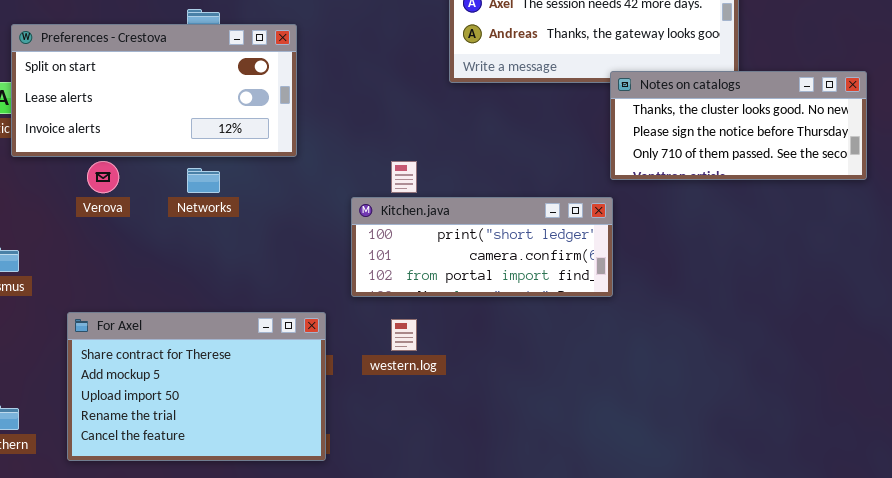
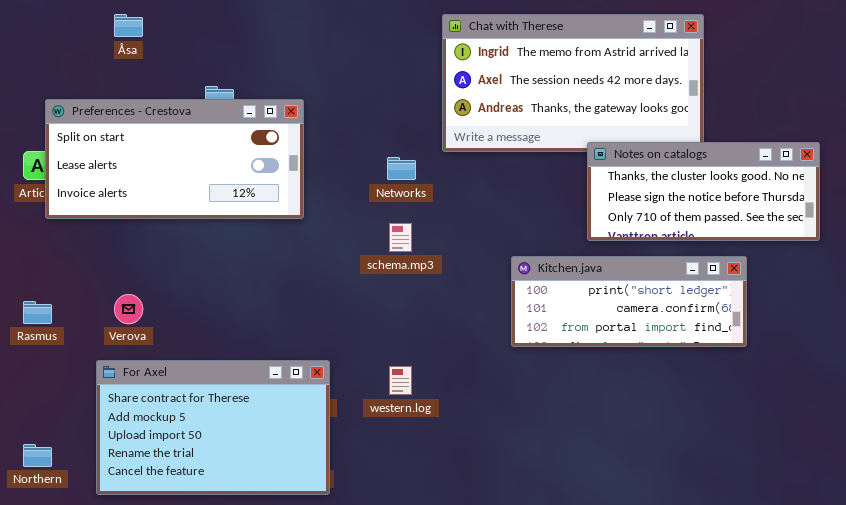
Verova: [87,161,119,193] -> [114,294,143,324], moved
Networks: [187,168,220,193] -> [387,157,416,180], moved
Kitchen.java: [351,197,613,297] -> [511,256,747,347], moved

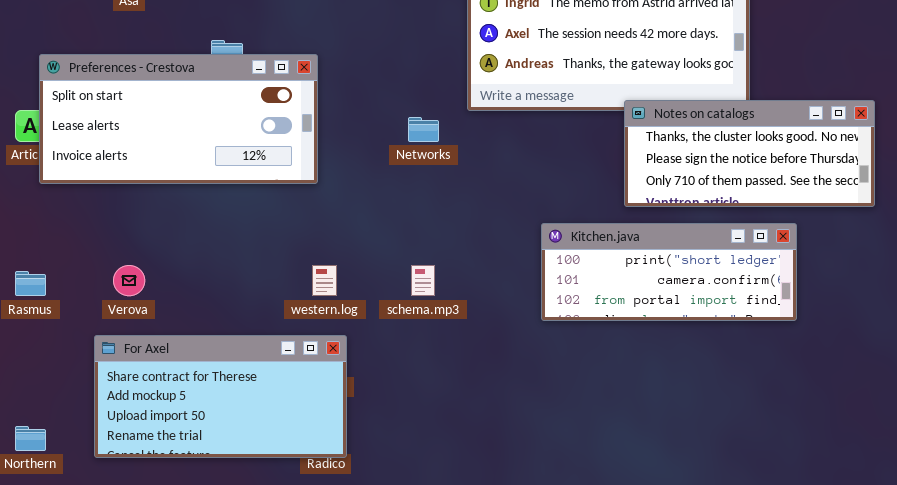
schema.mp3: [389,223,412,252] -> [411,265,435,296], moved
For Axel: [96,360,330,495] -> [94,335,347,458], resized
western.log: [389,366,412,395] -> [312,265,337,296], moved

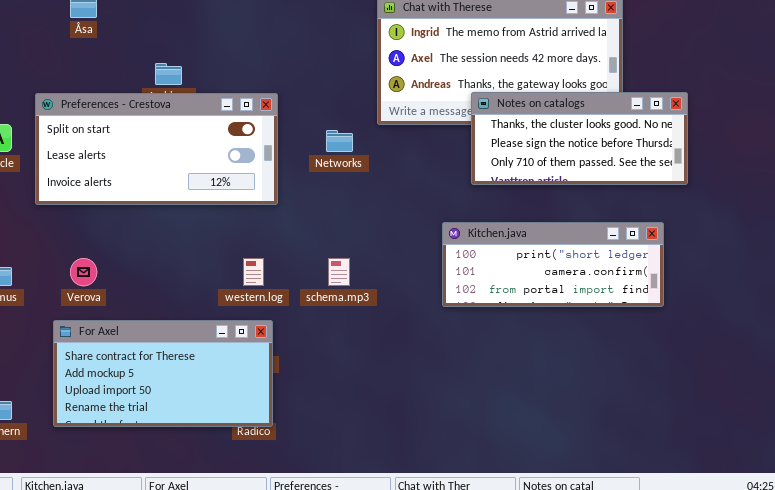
Preferences - Crestova: [39,54,318,184] -> [35,93,278,205], moved
Notes on catalogs: [624,100,875,207] -> [471,92,688,185], moved

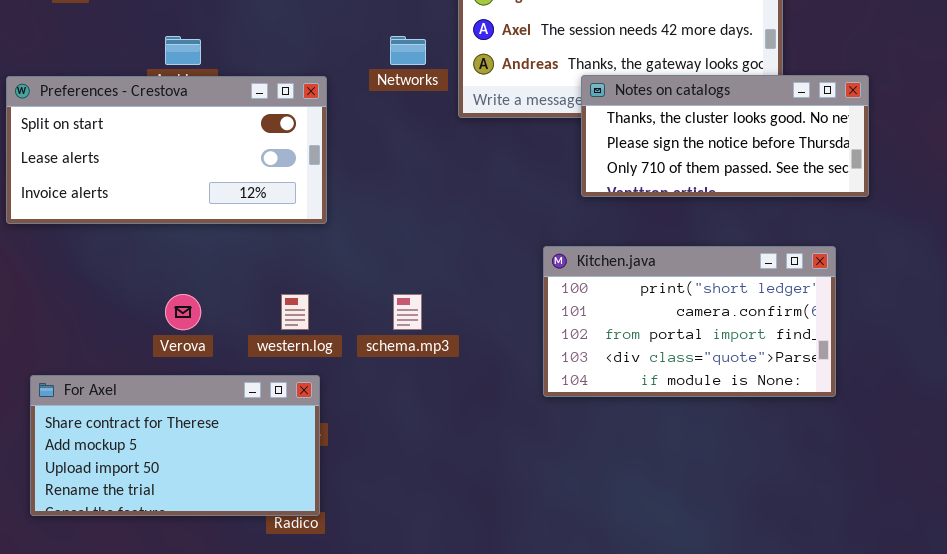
Networks: [326,130,353,152] -> [390,36,426,65], moved
Kitchen.java: [442,222,664,307] -> [543,246,836,397], resized
Verova: [70,258,97,286] -> [165,294,201,330], moved

